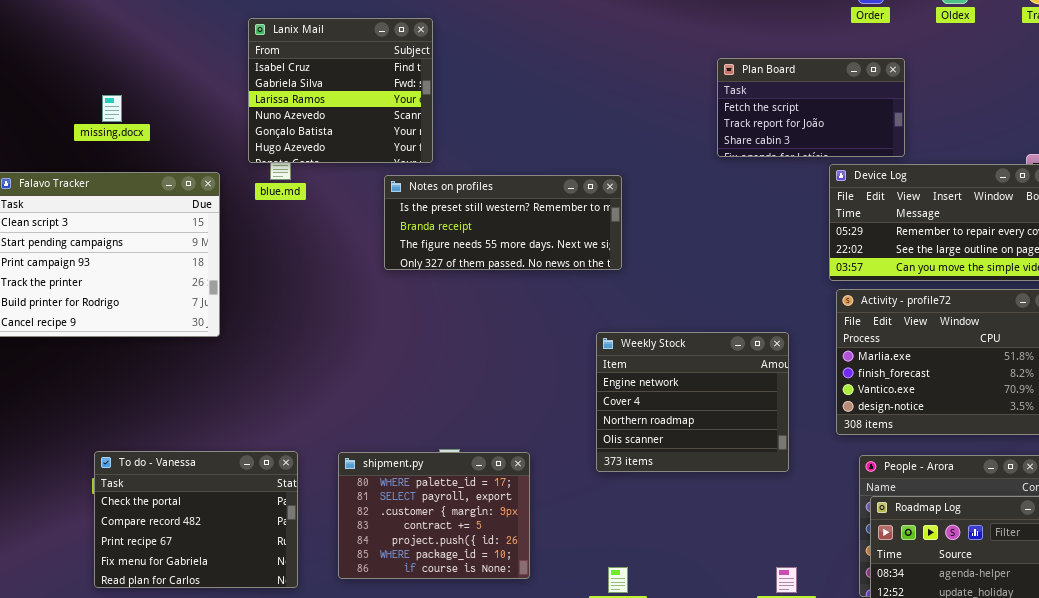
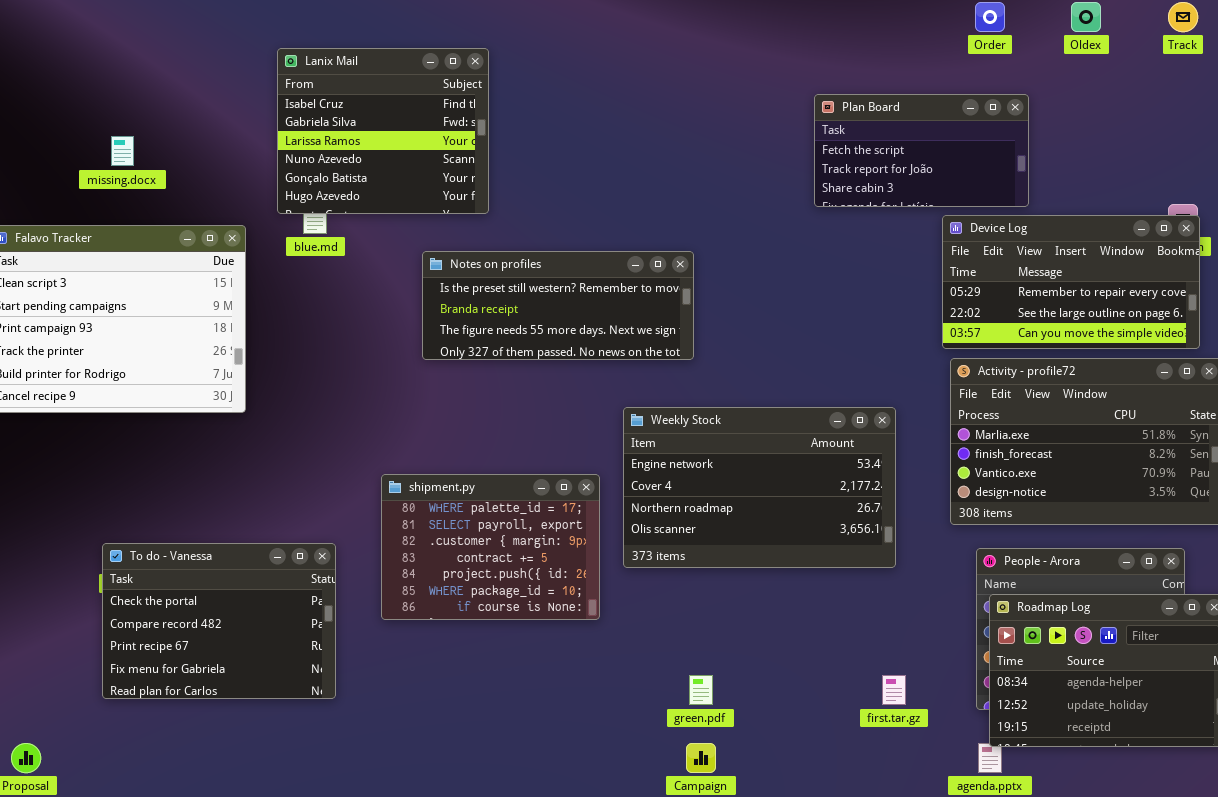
Notes on profiles: [384,175,622,270] -> [422,251,694,360], moved
Weekly Stock: [596,332,789,472] -> [623,407,896,568], resized
shipment.py: [338,452,530,579] -> [381,474,600,620], moved

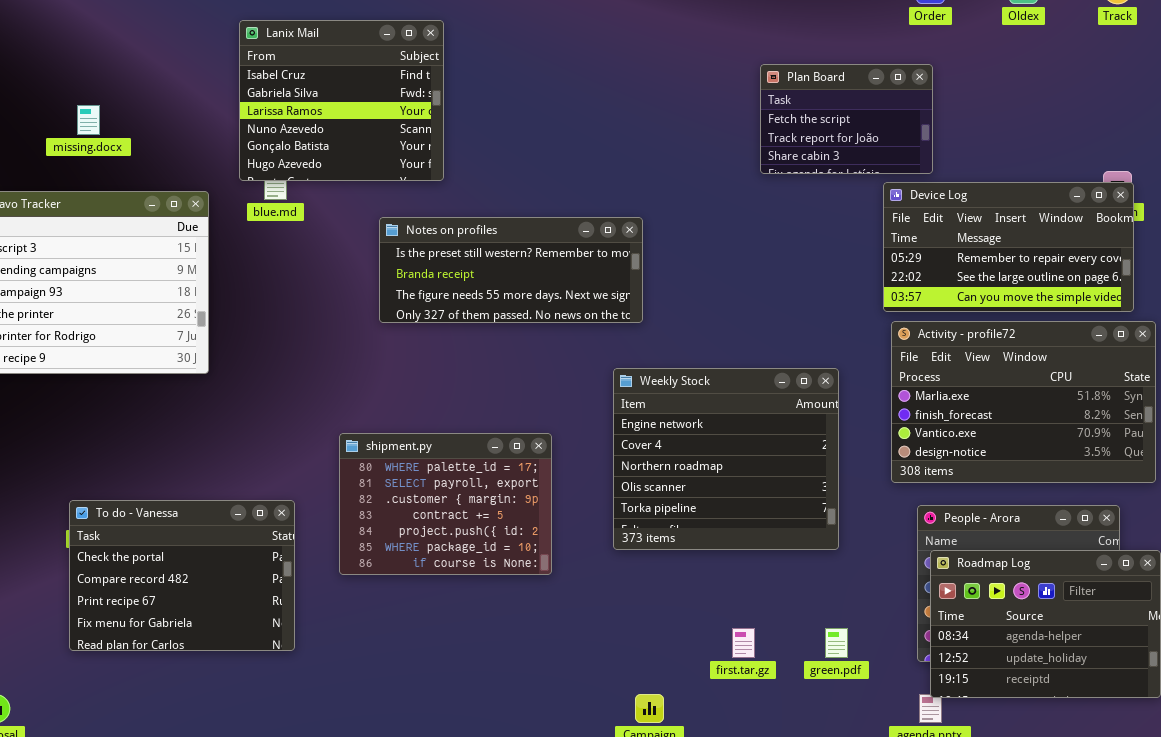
Plan Board: [814,94,1029,207] -> [760,64,933,174], resized
Weekly Stock: [623,407,896,568] -> [613,368,839,550], resized
green.pdf: [689,675,713,705] -> [825,628,848,658], moved
first.tar.gz: [882,675,906,705] -> [732,628,755,658], moved

